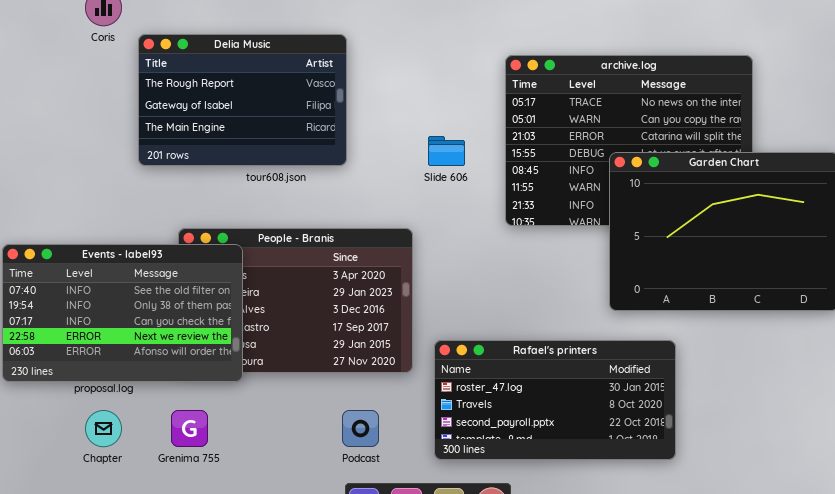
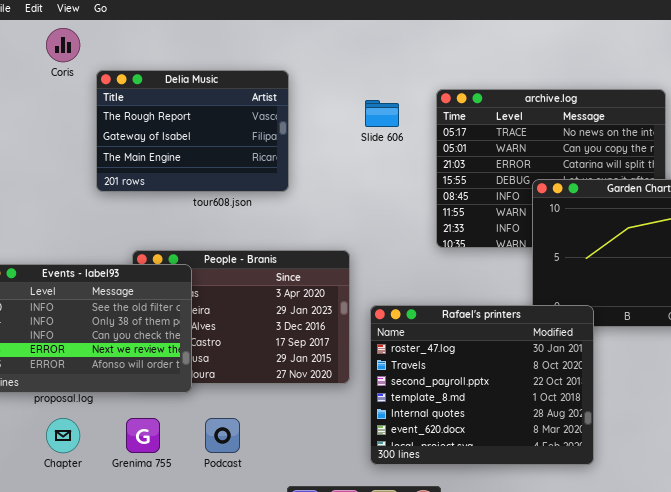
Slide 606: [428,136,465,166] -> [365,100,399,127], moved
Rafael's printers: [434,340,676,460] -> [370,305,594,465], resized
Podcast: [342,410,379,447] -> [205,418,240,453], moved

